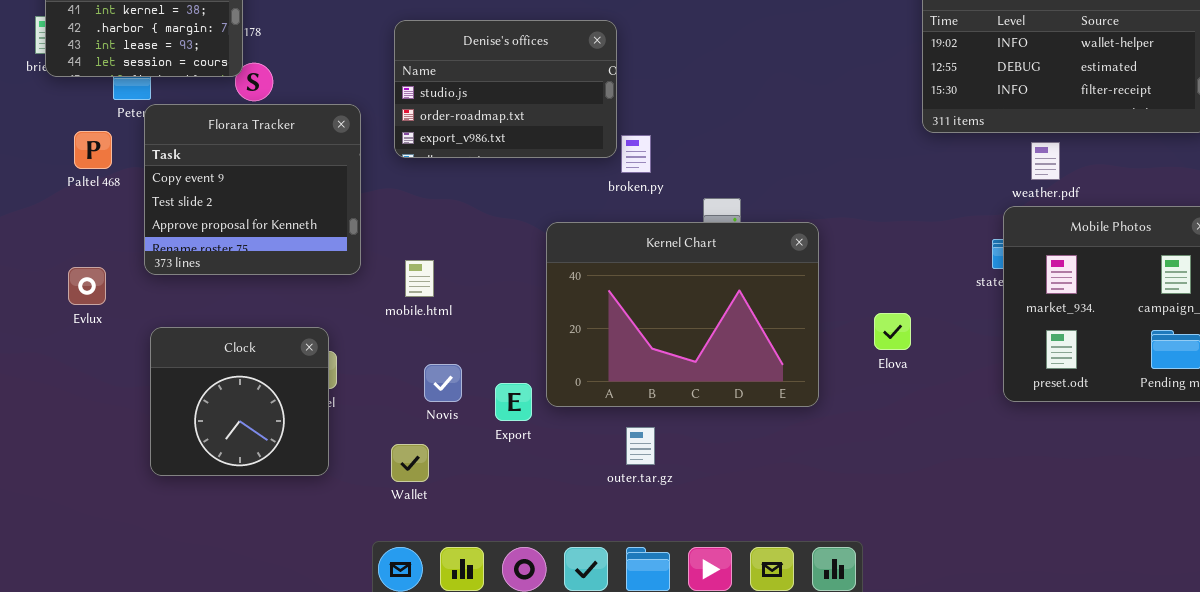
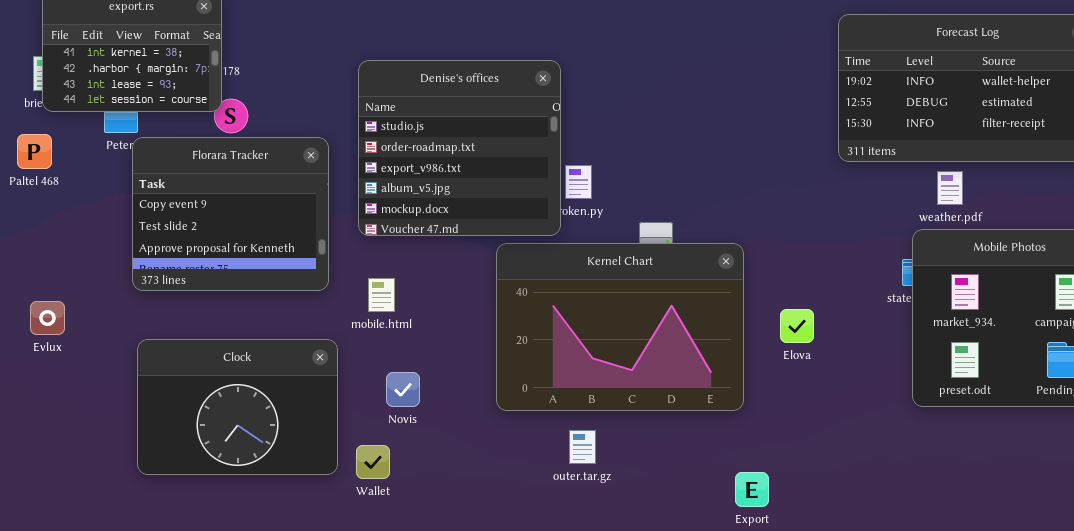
Denise's offices: [394,20,617,158] -> [358,60,561,236], resized
Paltel 468: [74,131,112,169] -> [17,134,52,169], moved
Evlux: [68,267,106,305] -> [30,301,65,335], moved
Elova: [874,313,911,350] -> [780,309,814,343], moved
Clock: [150,327,329,476] -> [137,339,338,475], resized
Export: [495,383,532,421] -> [735,472,769,507], moved

